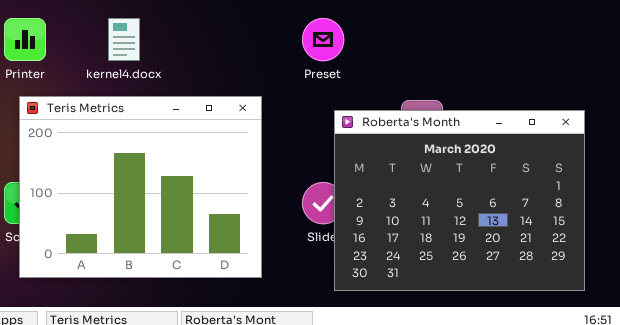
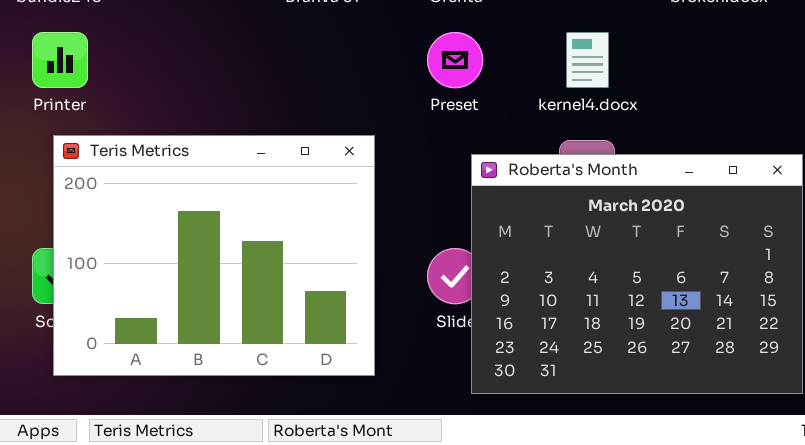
kernel4.docx: [108,18,140,61] -> [566,32,609,88], moved

